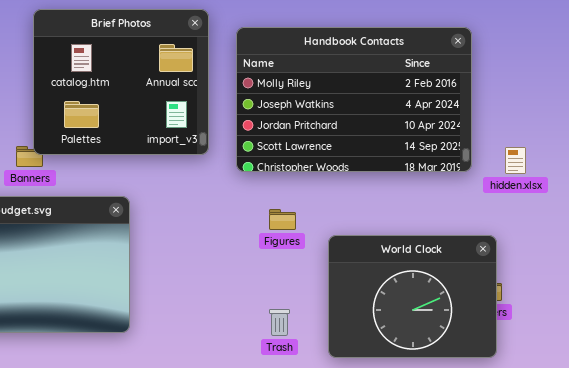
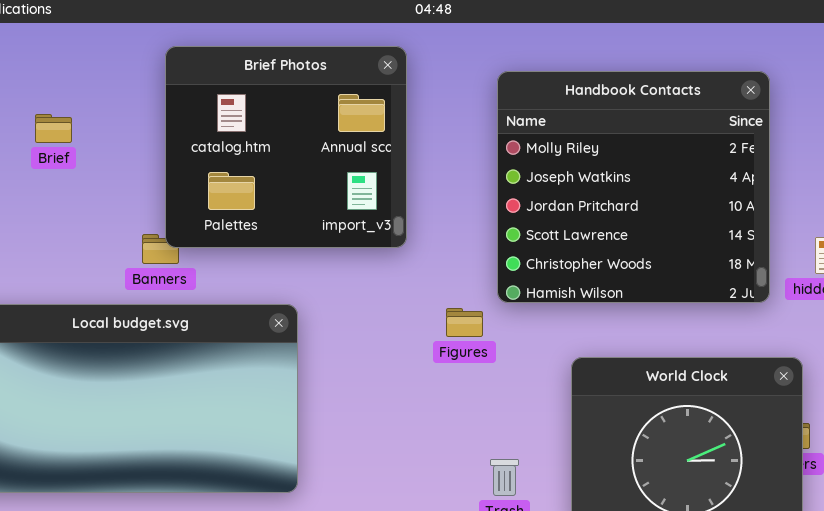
Handbook Contacts: [236,27,472,172] -> [497,71,770,303], resized
Figures: [269,209,296,230] -> [446,308,483,337], moved

